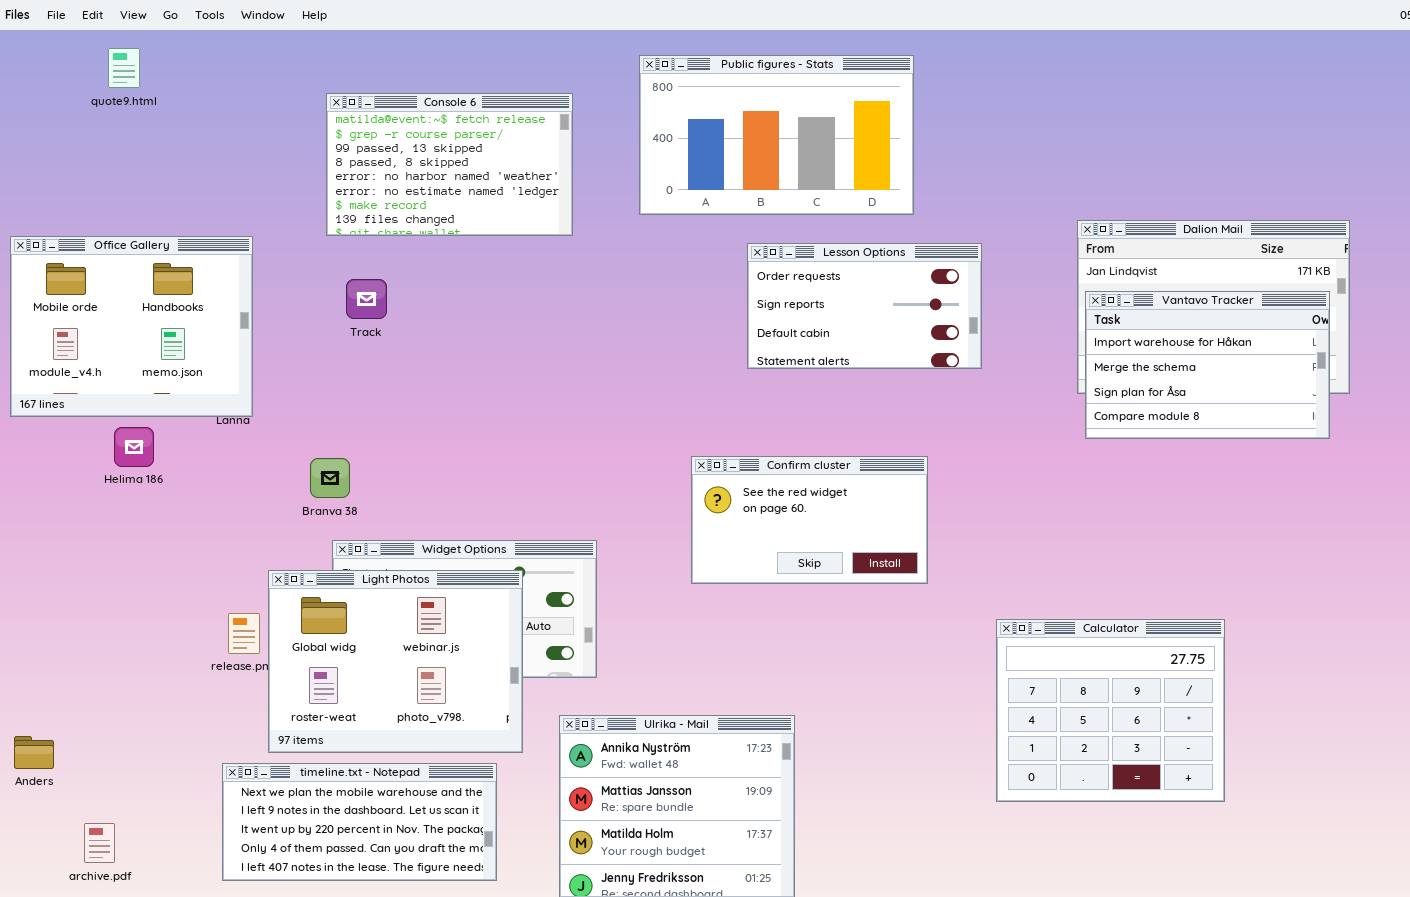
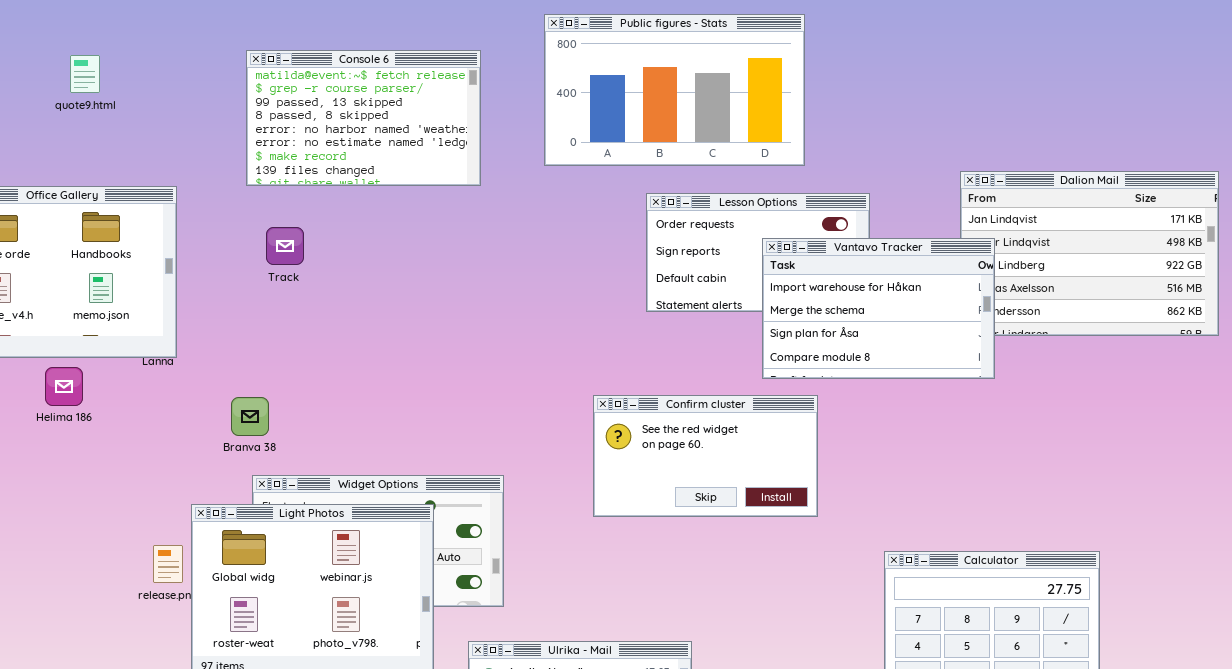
quote9.html: [108,48,140,88] -> [70,55,100,93], moved
Vantavo Tracker: [1085,291,1330,439] -> [762,238,995,379], moved

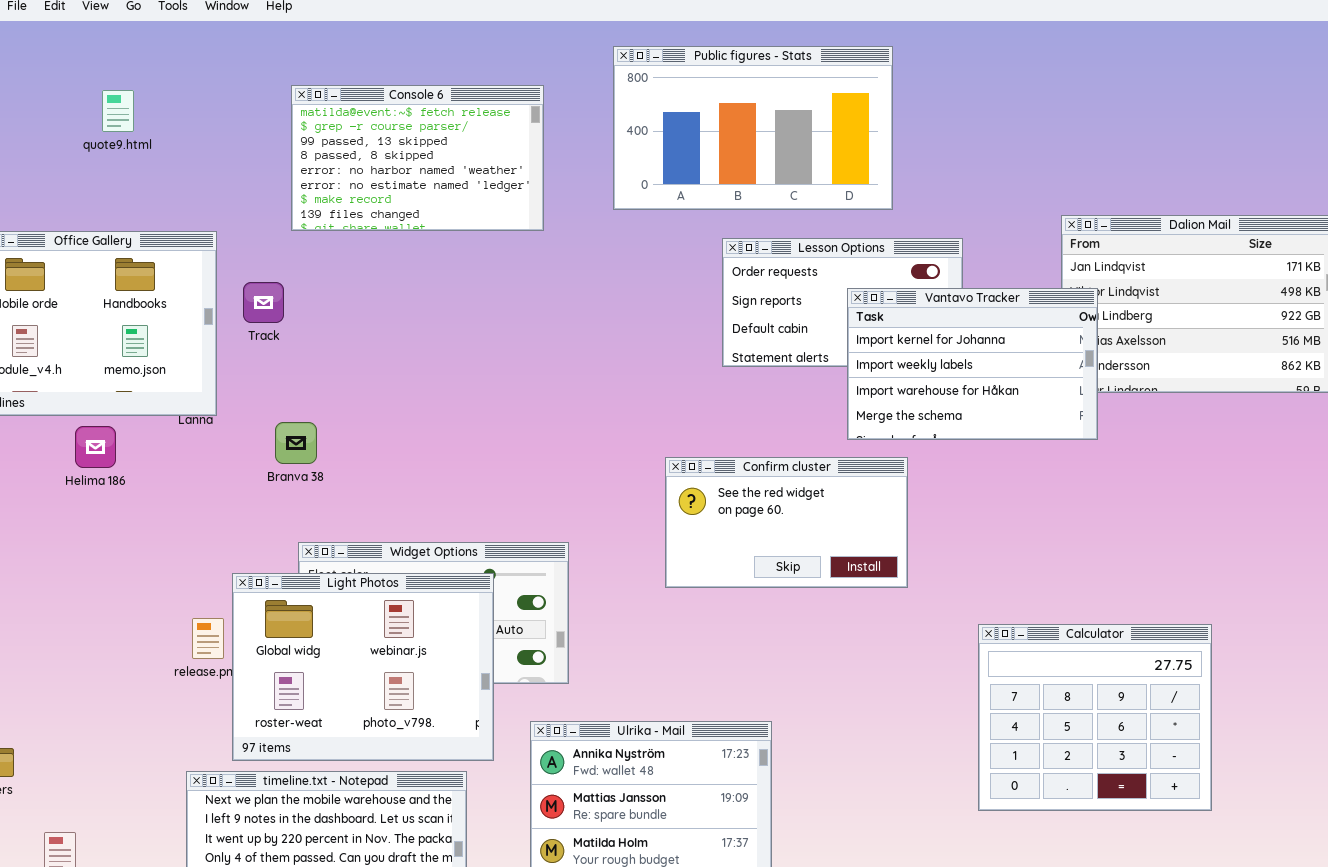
Track: [266,227,304,265] -> [243,282,284,323], moved
Vantavo Tracker: [762,238,995,379] -> [847,288,1098,440], scrolled up 2 rows
Branva 38: [231,397,269,436] -> [275,422,317,464], moved

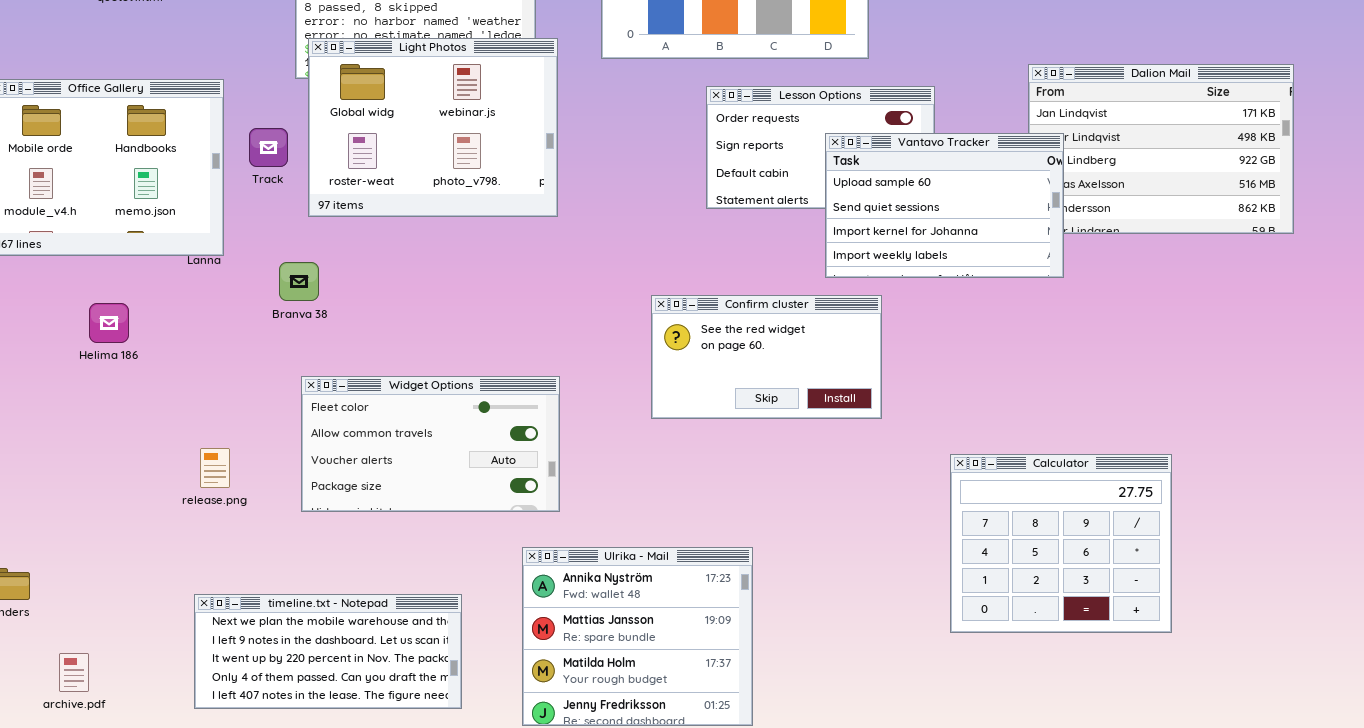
Vantavo Tracker: [847,288,1098,440] -> [825,133,1064,278], scrolled up 2 rows
Helima 186: [75,426,116,468] -> [89,303,129,343], moved
Light Photos: [232,573,494,761] -> [308,38,558,217], moved

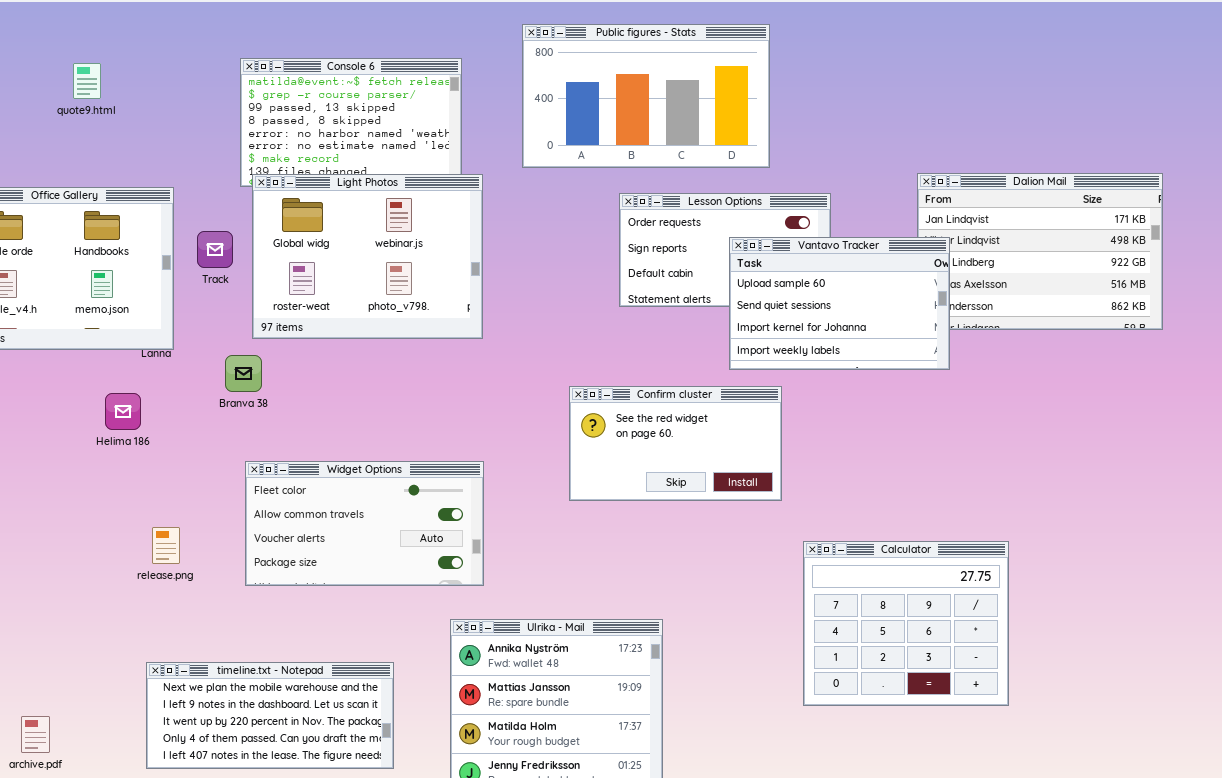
Light Photos: [308,38,558,217] -> [252,174,483,339], moved
Helima 186: [89,303,129,343] -> [105,393,141,430], moved
Calculator: [950,454,1172,633] -> [803,541,1009,706], moved

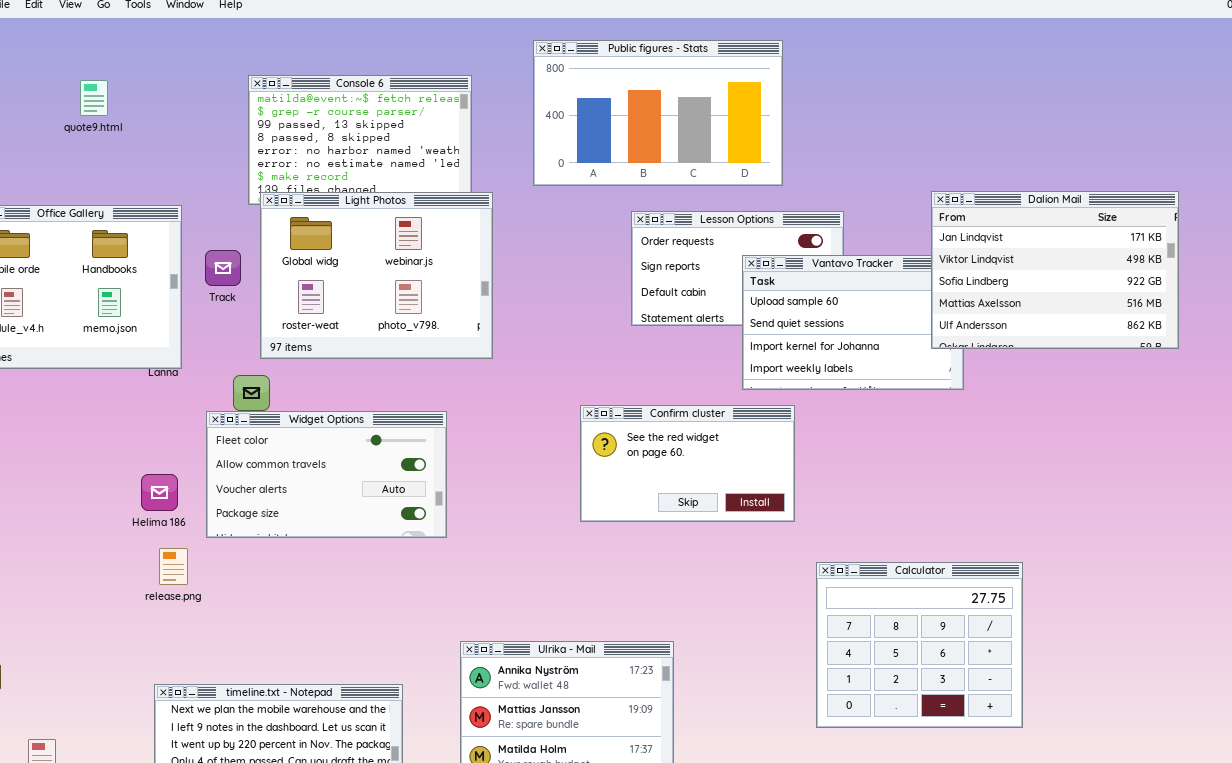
Dalion Mail: [917,173,1163,330] -> [931,191,1179,349], raised
Helima 186: [105,393,141,430] -> [141,474,178,511], moved
Widget Options: [245,461,484,586] -> [206,411,447,538], moved

